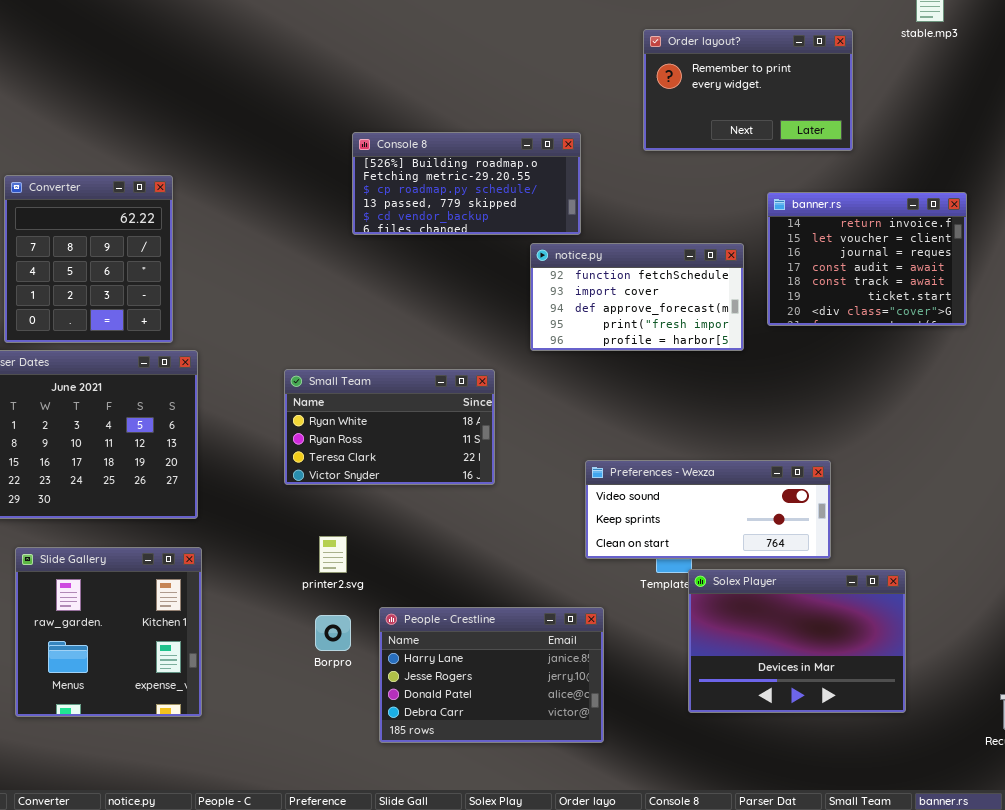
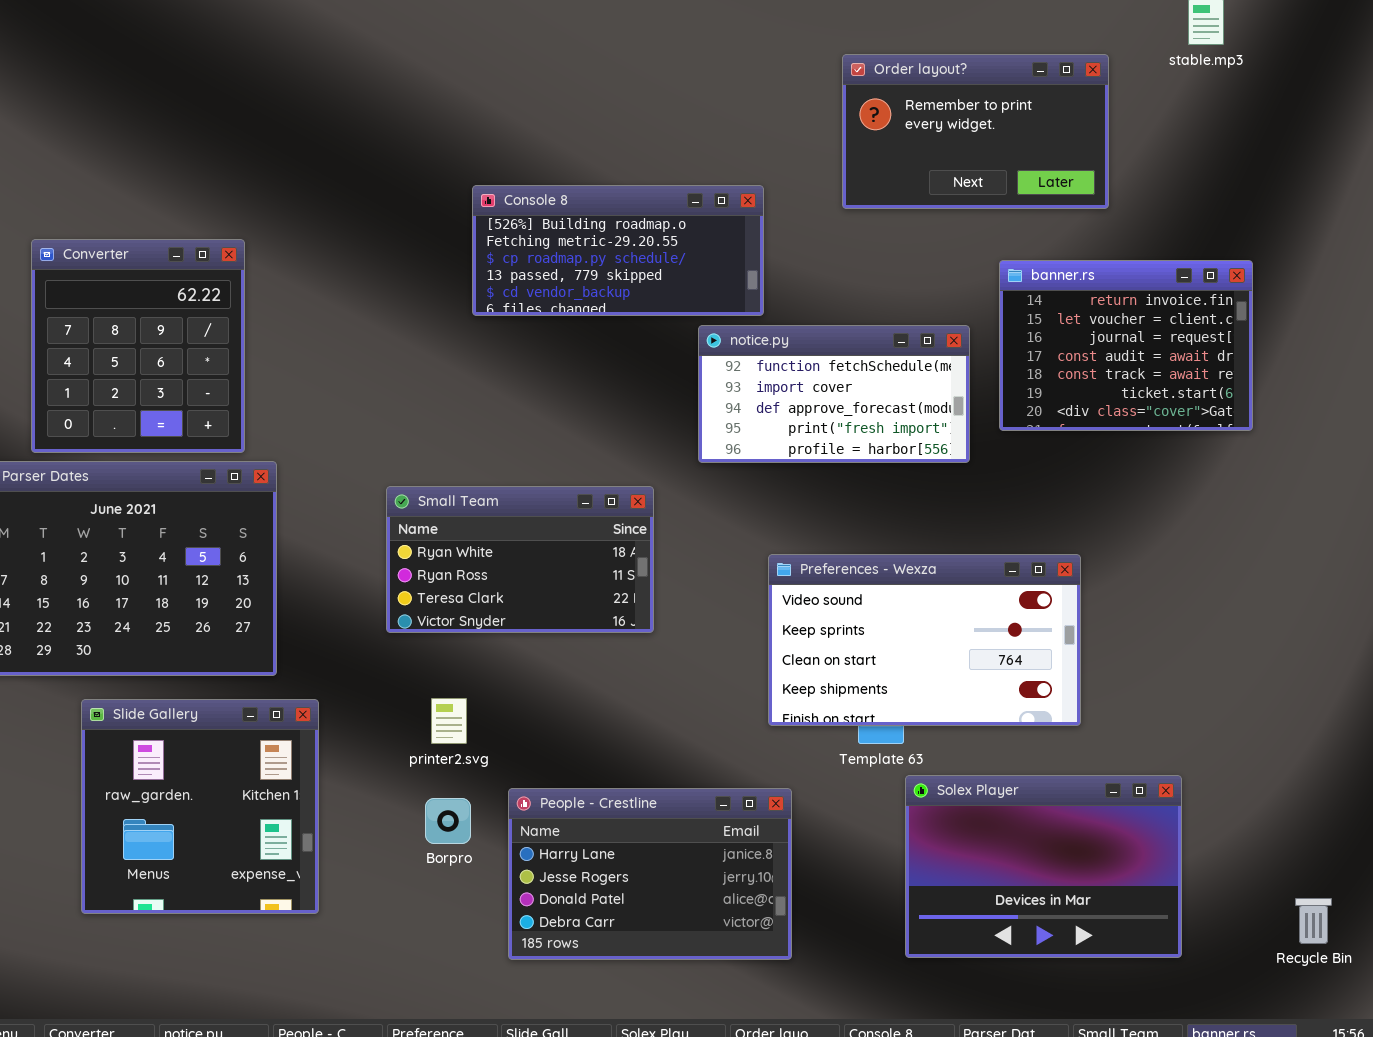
Preferences - Wexza: [585,460,831,559] -> [768,554,1081,726], resized
Slide Gallery: [15,547,202,717] -> [81,699,319,914], moved
Solex Player: [688,569,906,713] -> [905,775,1182,958], moved

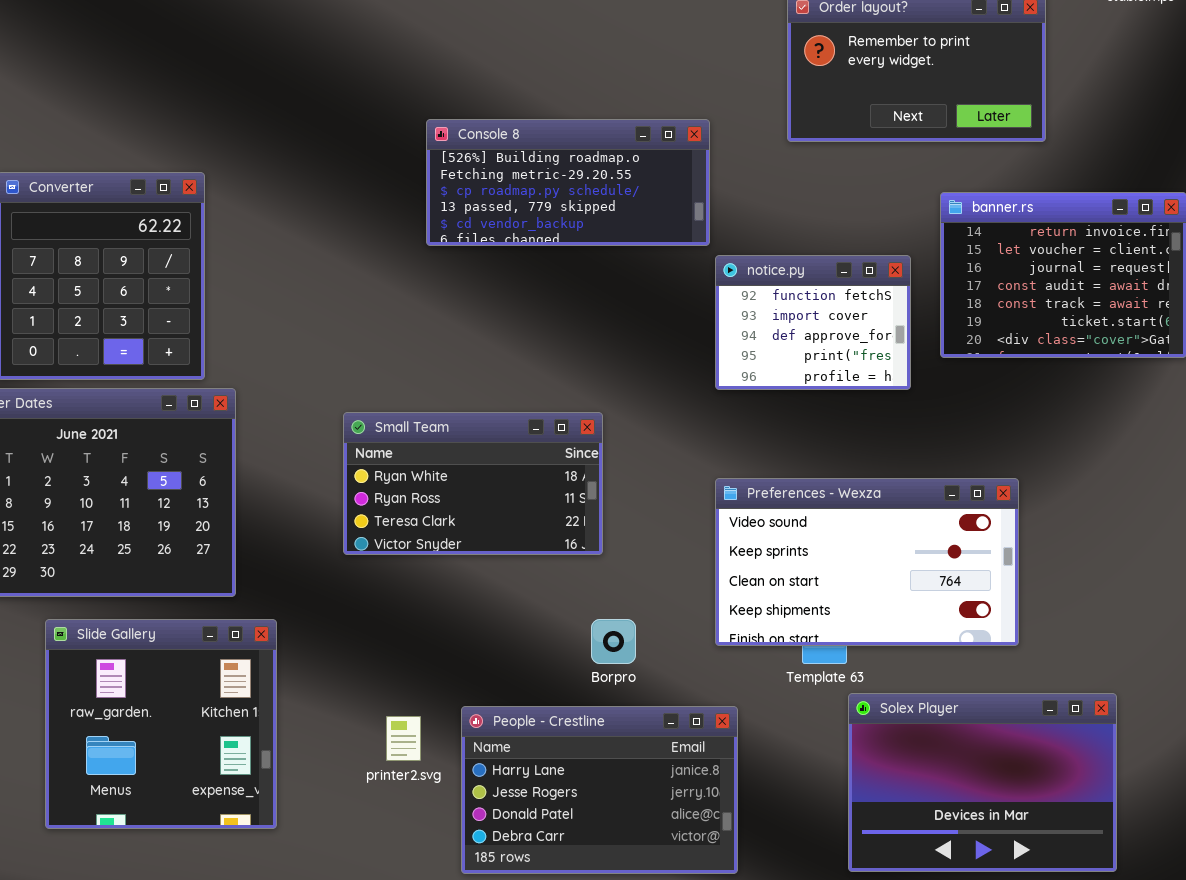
notice.py: [698,325,970,463] -> [715,255,911,390], resized
printer2.svg: [431,698,467,744] -> [386,716,421,761], moved
Borpro: [425,798,471,844] -> [591,619,636,664], moved

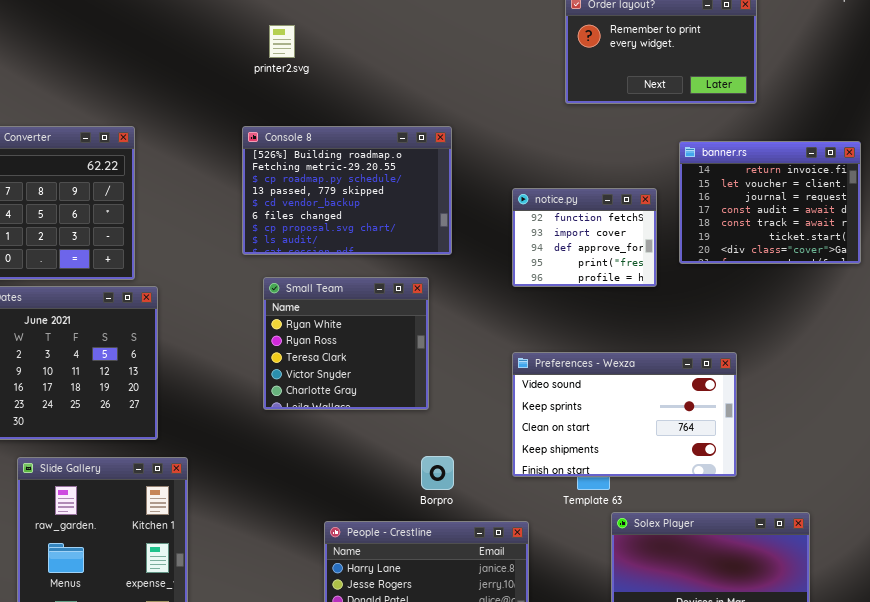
Console 8: [426,119,710,246] -> [242,126,452,255], moved, resized
Small Team: [343,412,603,555] -> [263,277,429,410], resized
printer2.svg: [386,716,421,761] -> [269,25,295,58], moved

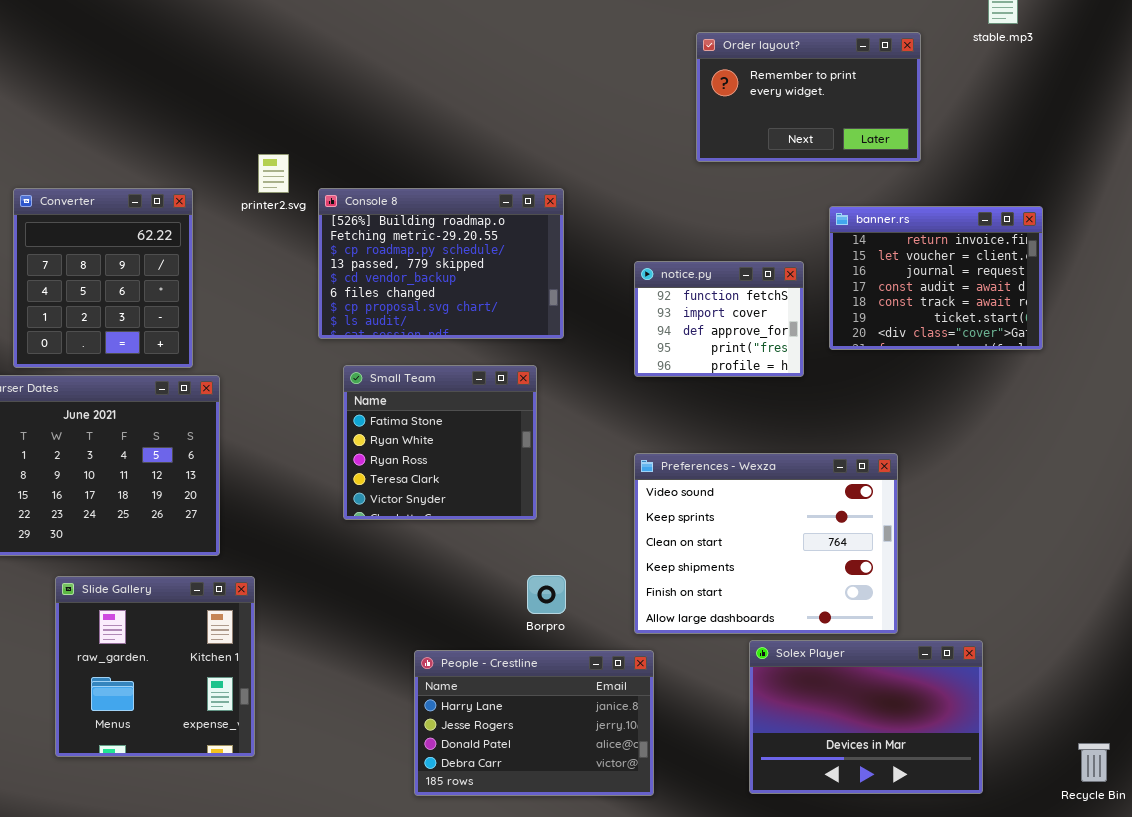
printer2.svg: [269,25,295,58] -> [258,154,289,193], moved
Small Team: [263,277,429,410] -> [343,365,537,520], scrolled up 1 row
Preferences - Wexza: [512,352,737,477] -> [634,453,898,634], resized

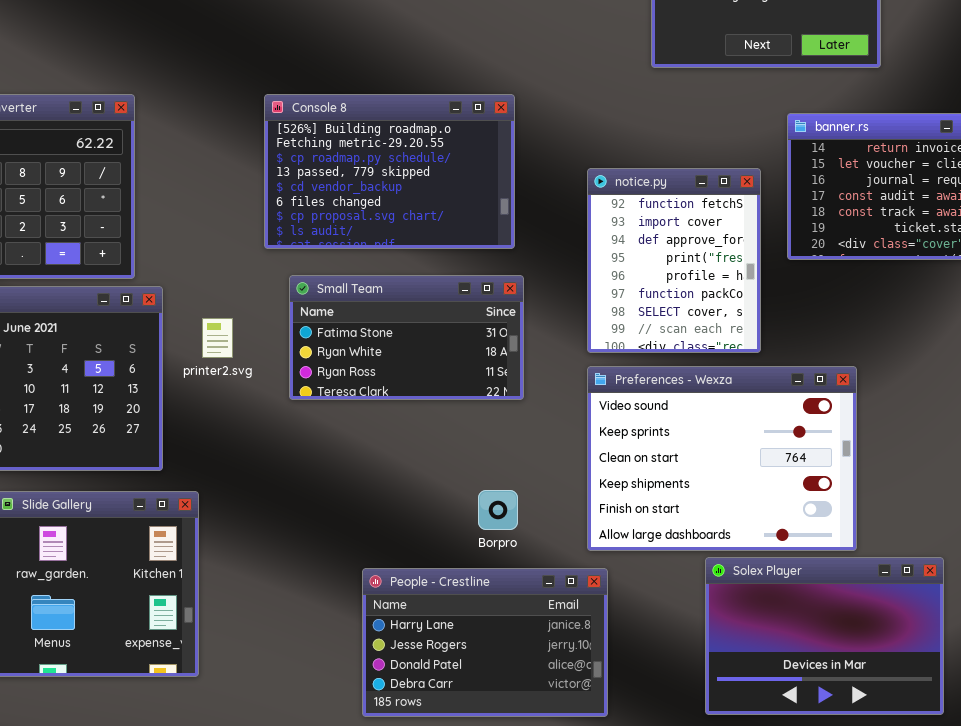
printer2.svg: [258,154,289,193] -> [202,318,233,358], moved
notice.py: [634,261,804,377] -> [587,168,761,353], resized
Small Team: [343,365,537,520] -> [289,275,524,400], resized

